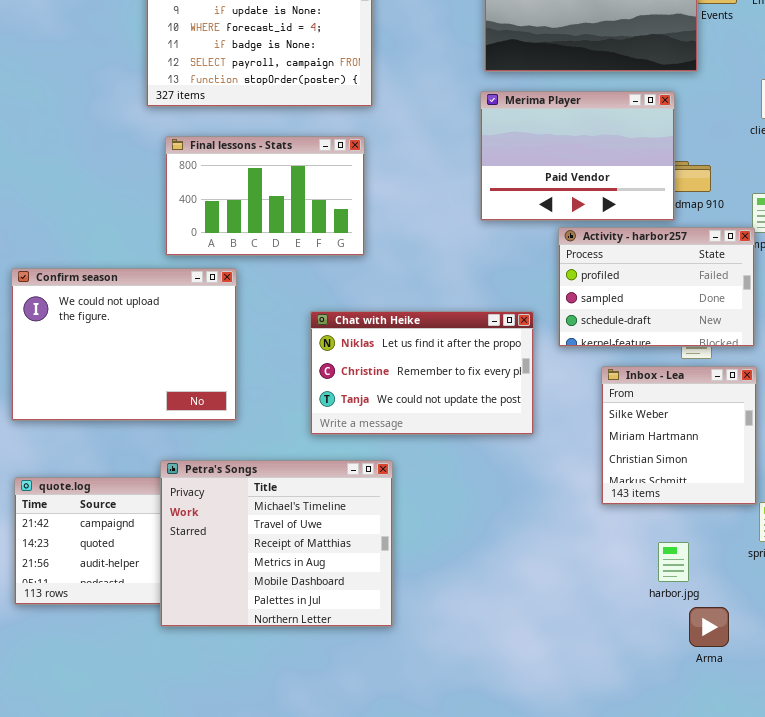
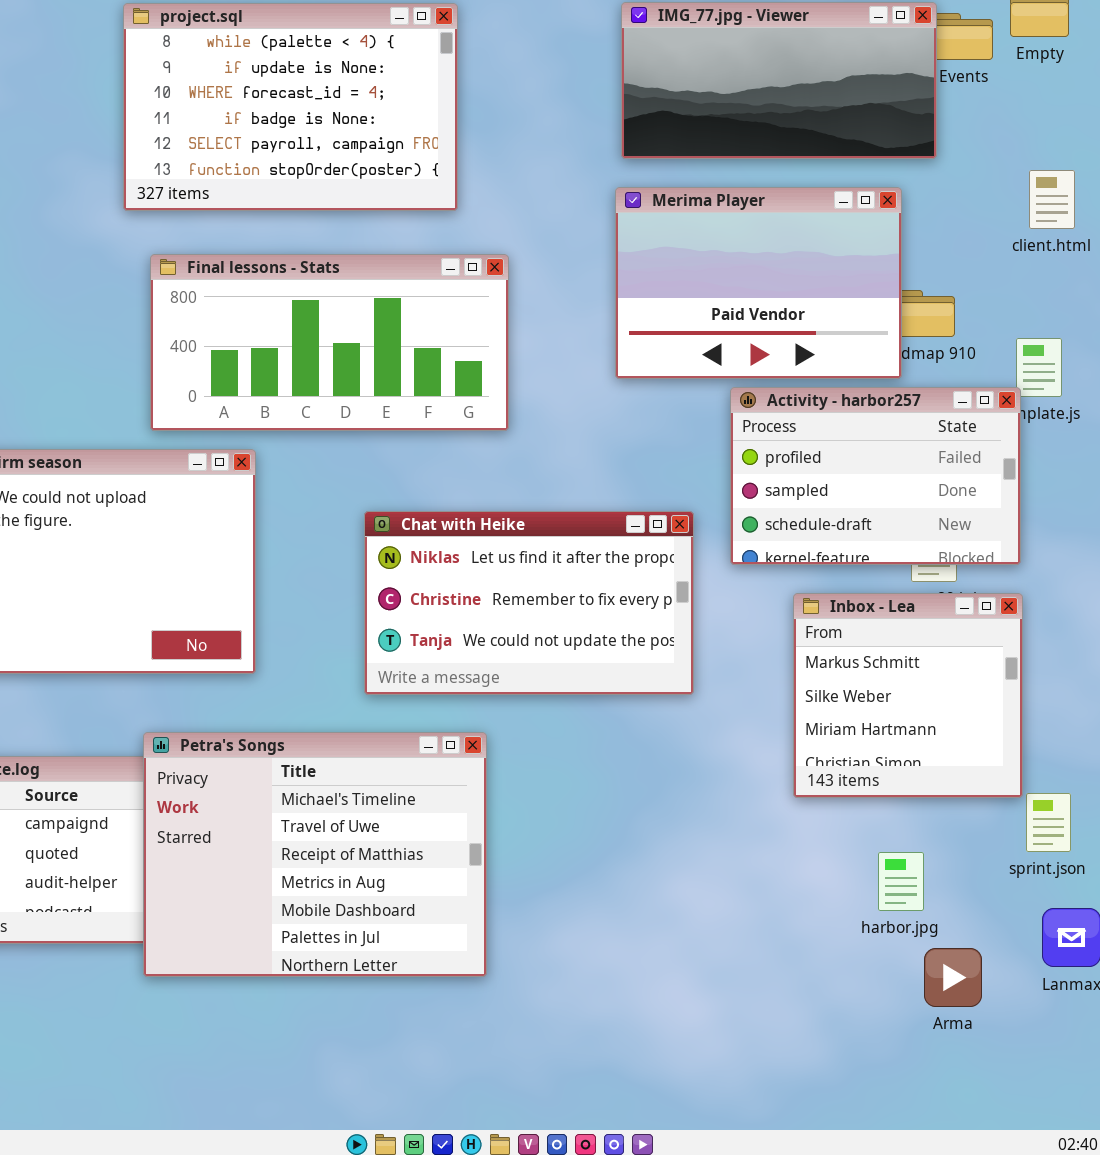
Final lessons - Stats: [165,136,365,256] -> [150,254,509,431], resized
Inbox - Lea: [601,366,757,505] -> [793,593,1023,798], scrolled up 1 row

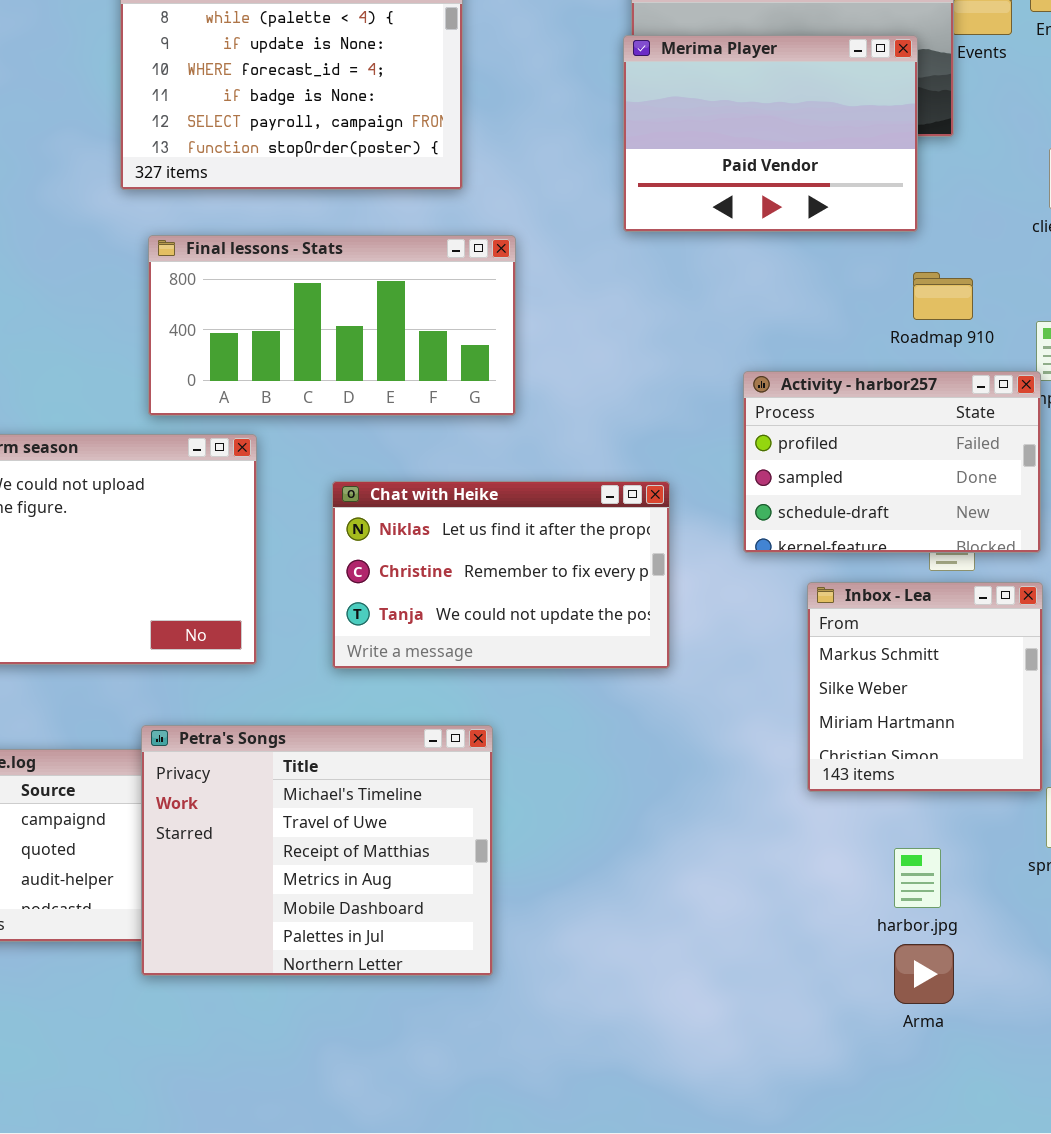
Merima Player: [615,187,902,379] -> [623,35,918,232], moved
Chat with Heike: [364,511,694,695] -> [332,481,670,669], moved
Arma: [924,948,982,1007] -> [894,944,954,1004], moved

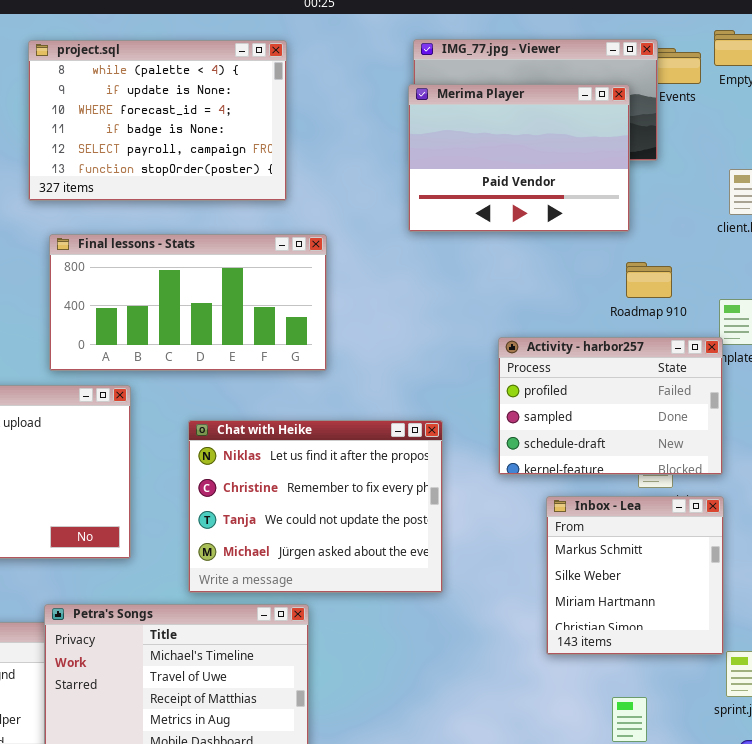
Chat with Heike: [332,481,670,669] -> [188,420,443,593], resized

